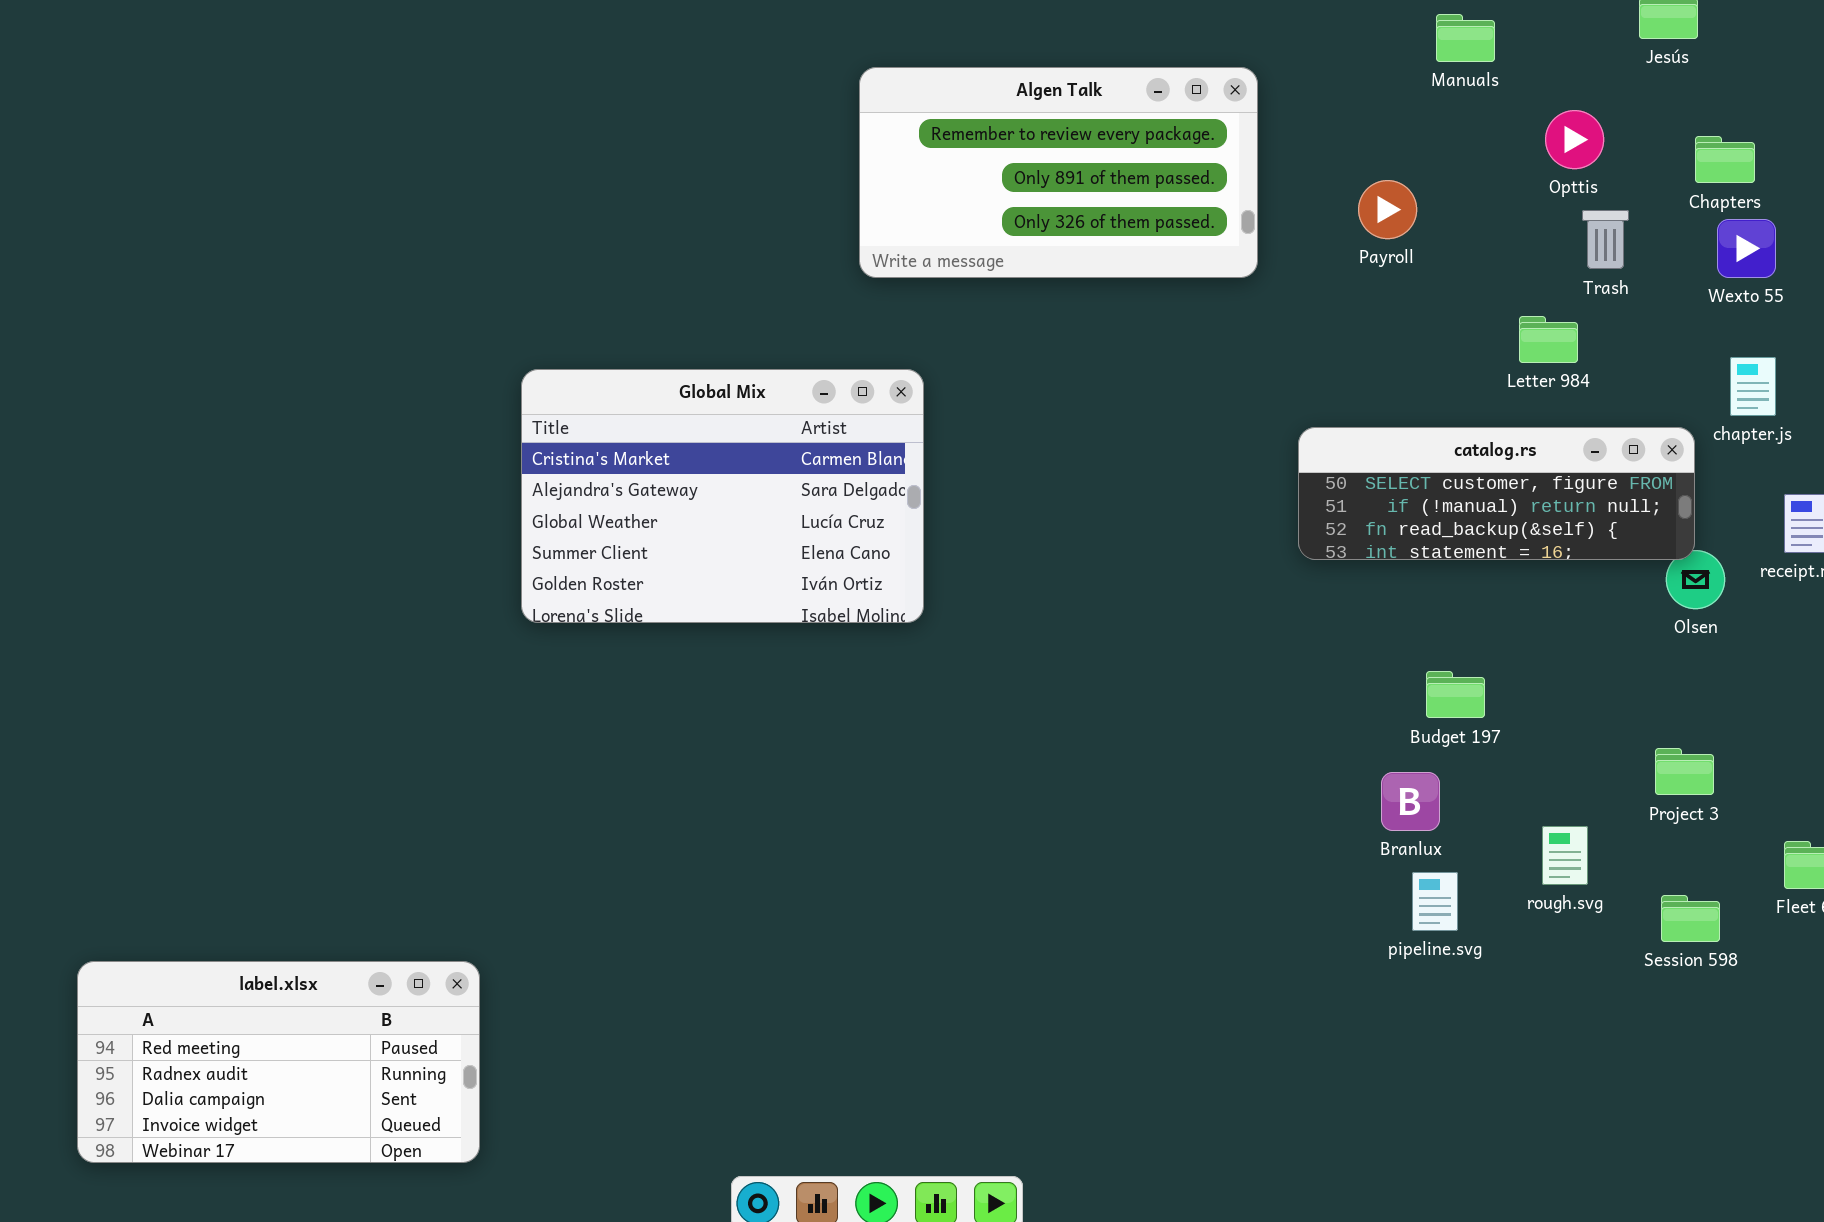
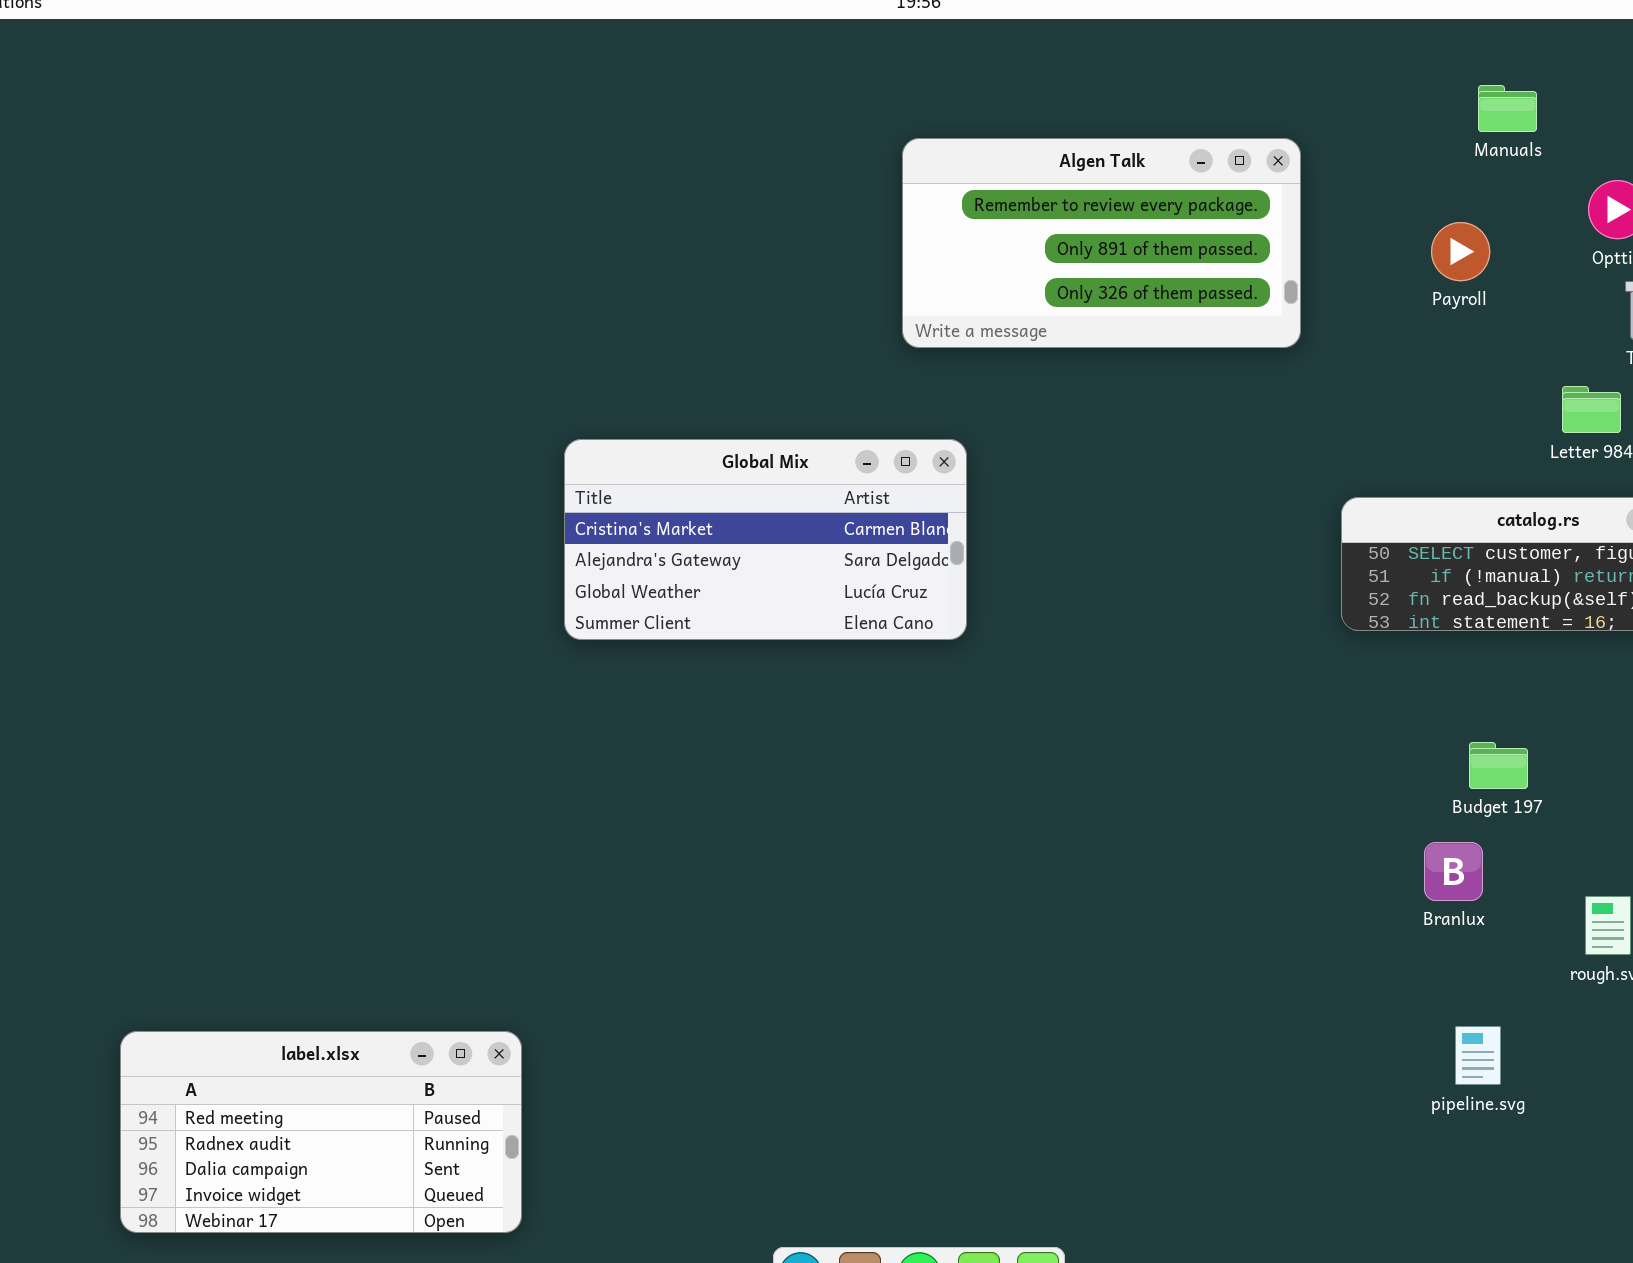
Payroll: [1358,180,1417,239] -> [1431,222,1490,281], moved
Global Mix: [521,369,924,623] -> [564,439,967,640], resized
pipeline.svg: [1412,872,1458,931] -> [1455,1026,1501,1085], moved

